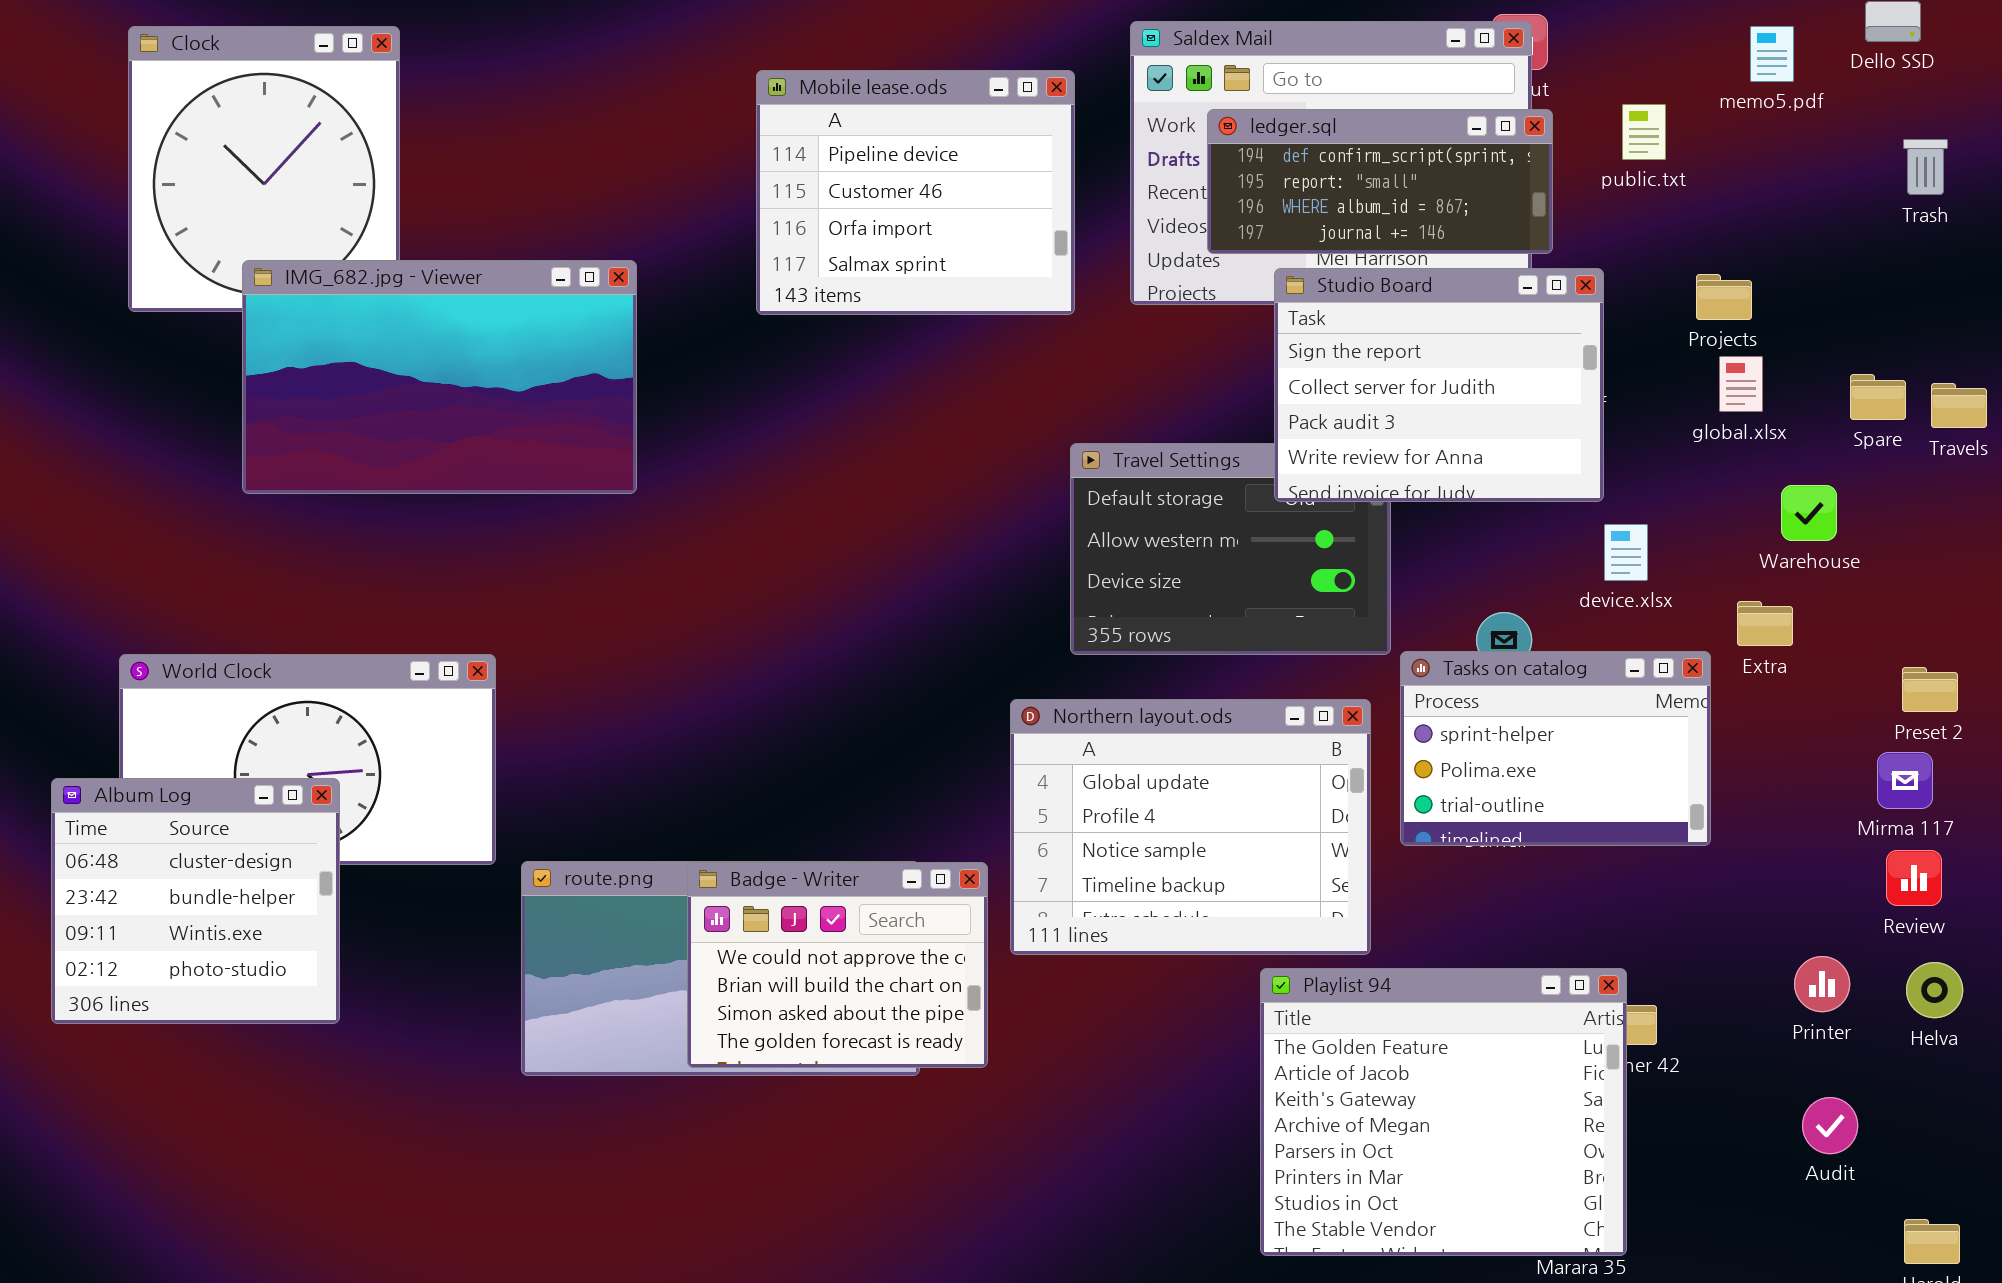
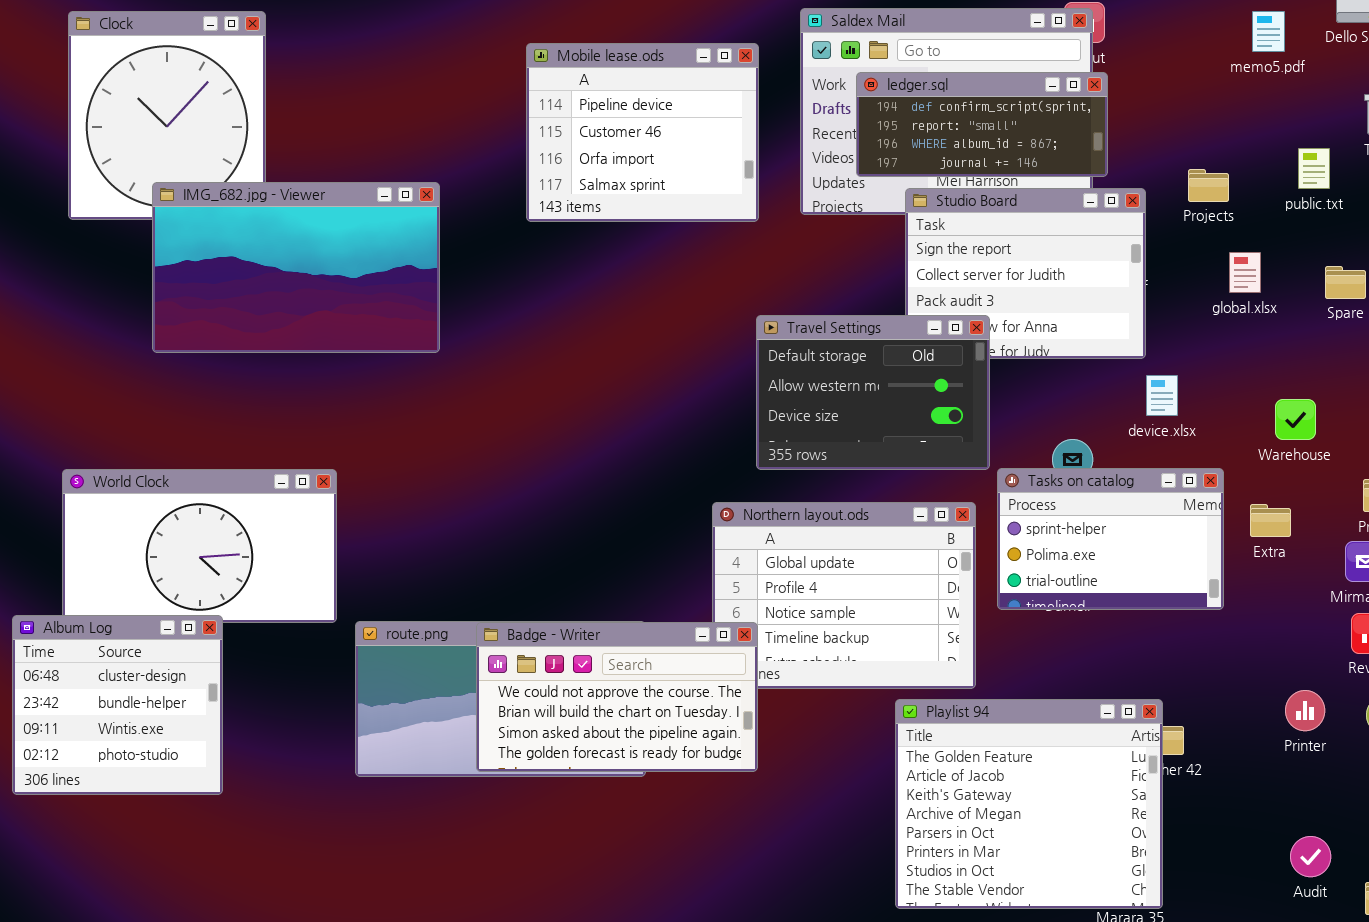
public.txt: [1622,104,1666,160] -> [1298,148,1330,189], moved
Projects: [1696,274,1752,320] -> [1188,169,1229,202], moved
Travel Settings: [1070,443,1391,655] -> [756,315,990,470], raised
Warehouse: [1781,485,1837,541] -> [1275,399,1316,440], moved
Extra: [1737,601,1793,646] -> [1250,504,1291,537], moved
Album Log: [51,778,340,1024] -> [12,615,223,795], moved
Badge - Writer: [687,862,988,1068] -> [476,622,758,772], resized
Audit: [1802,1097,1858,1154] -> [1290,836,1331,877], moved

